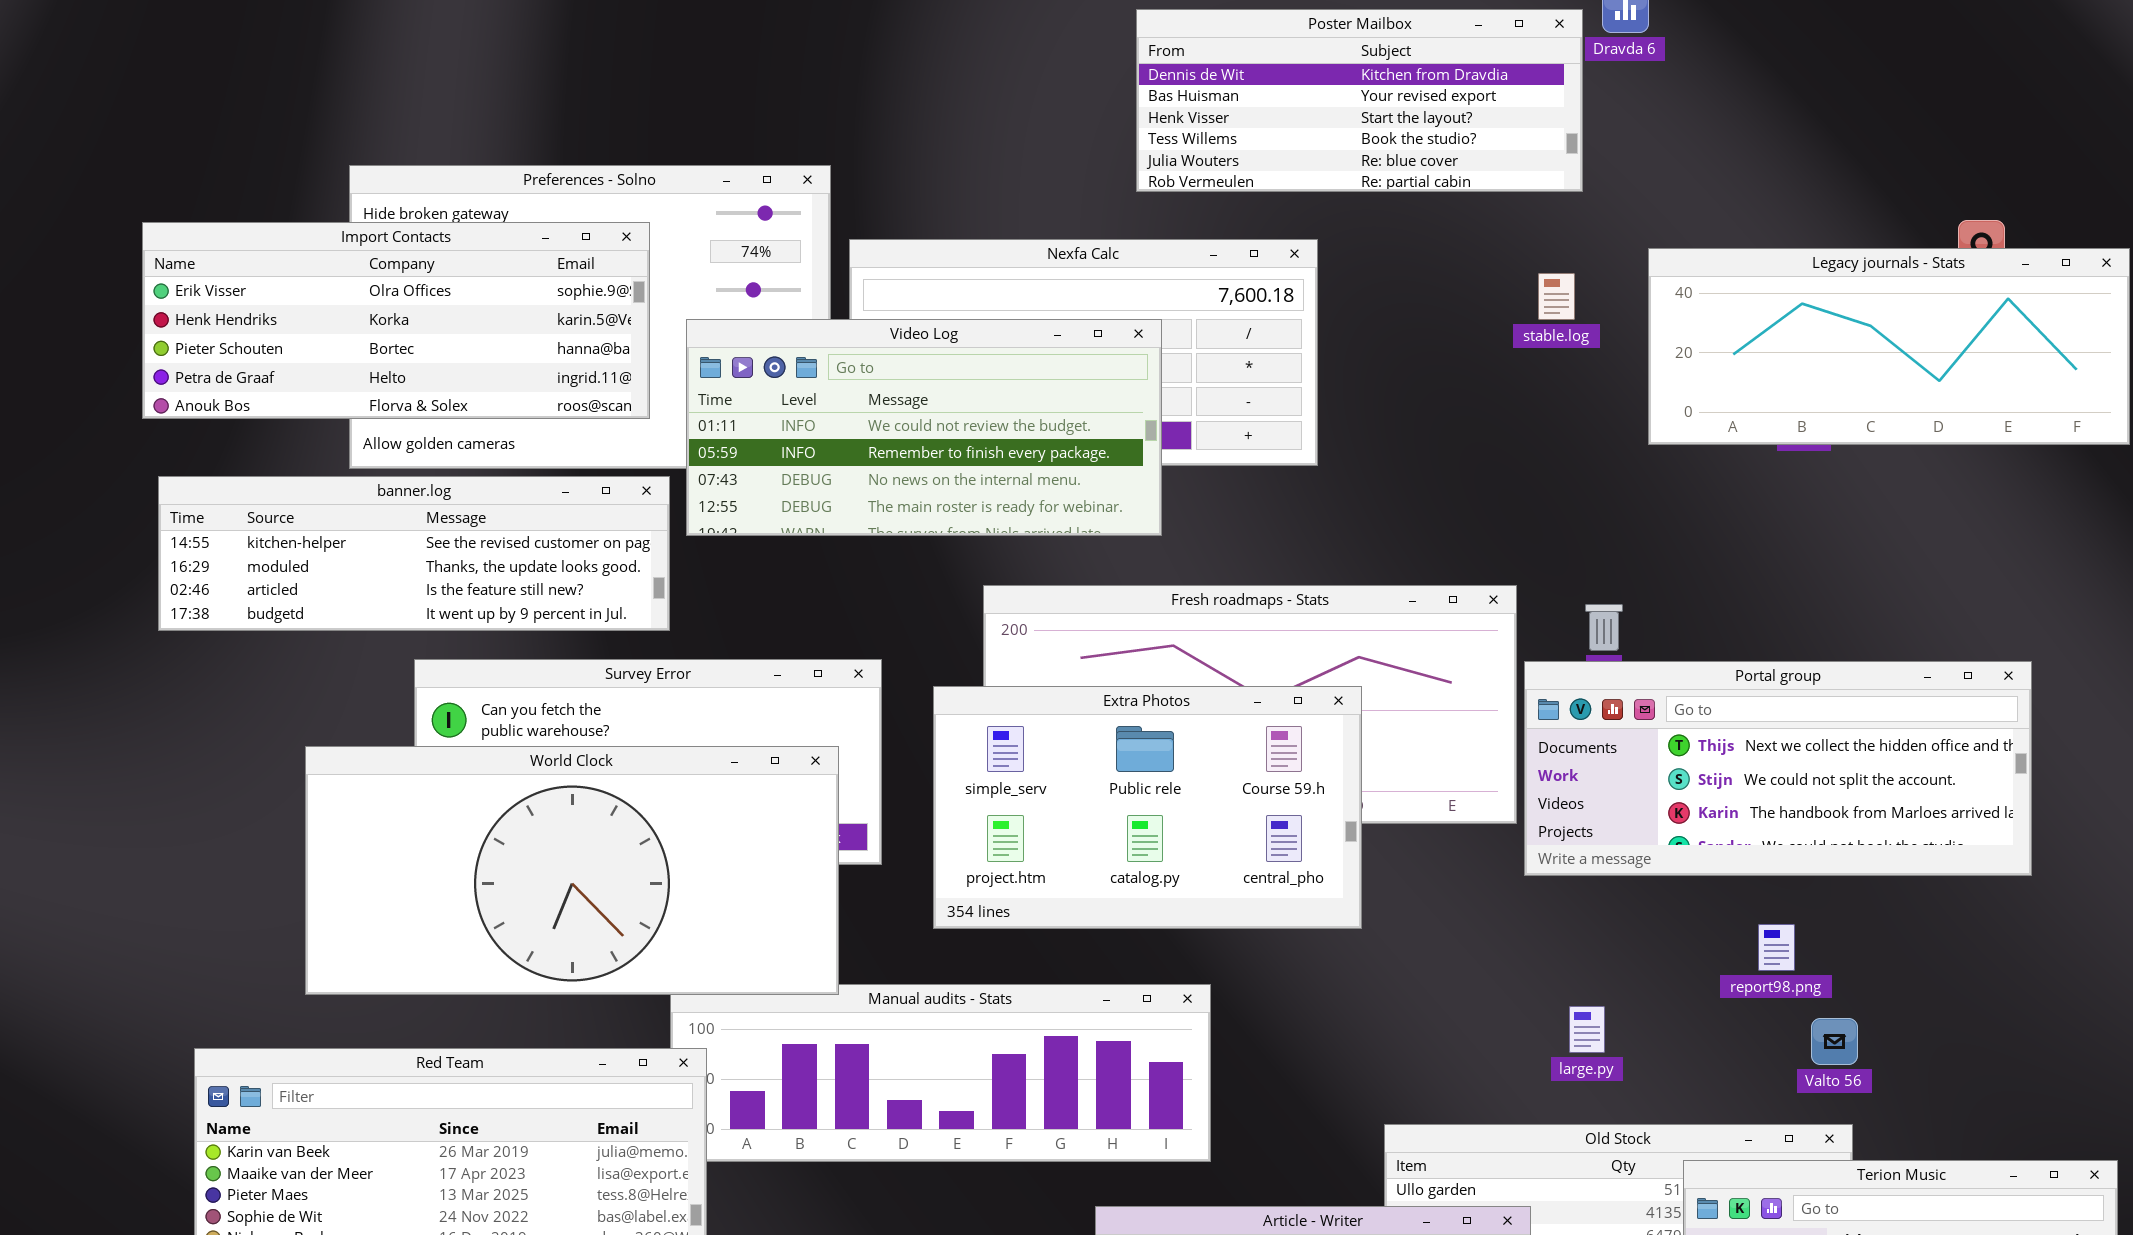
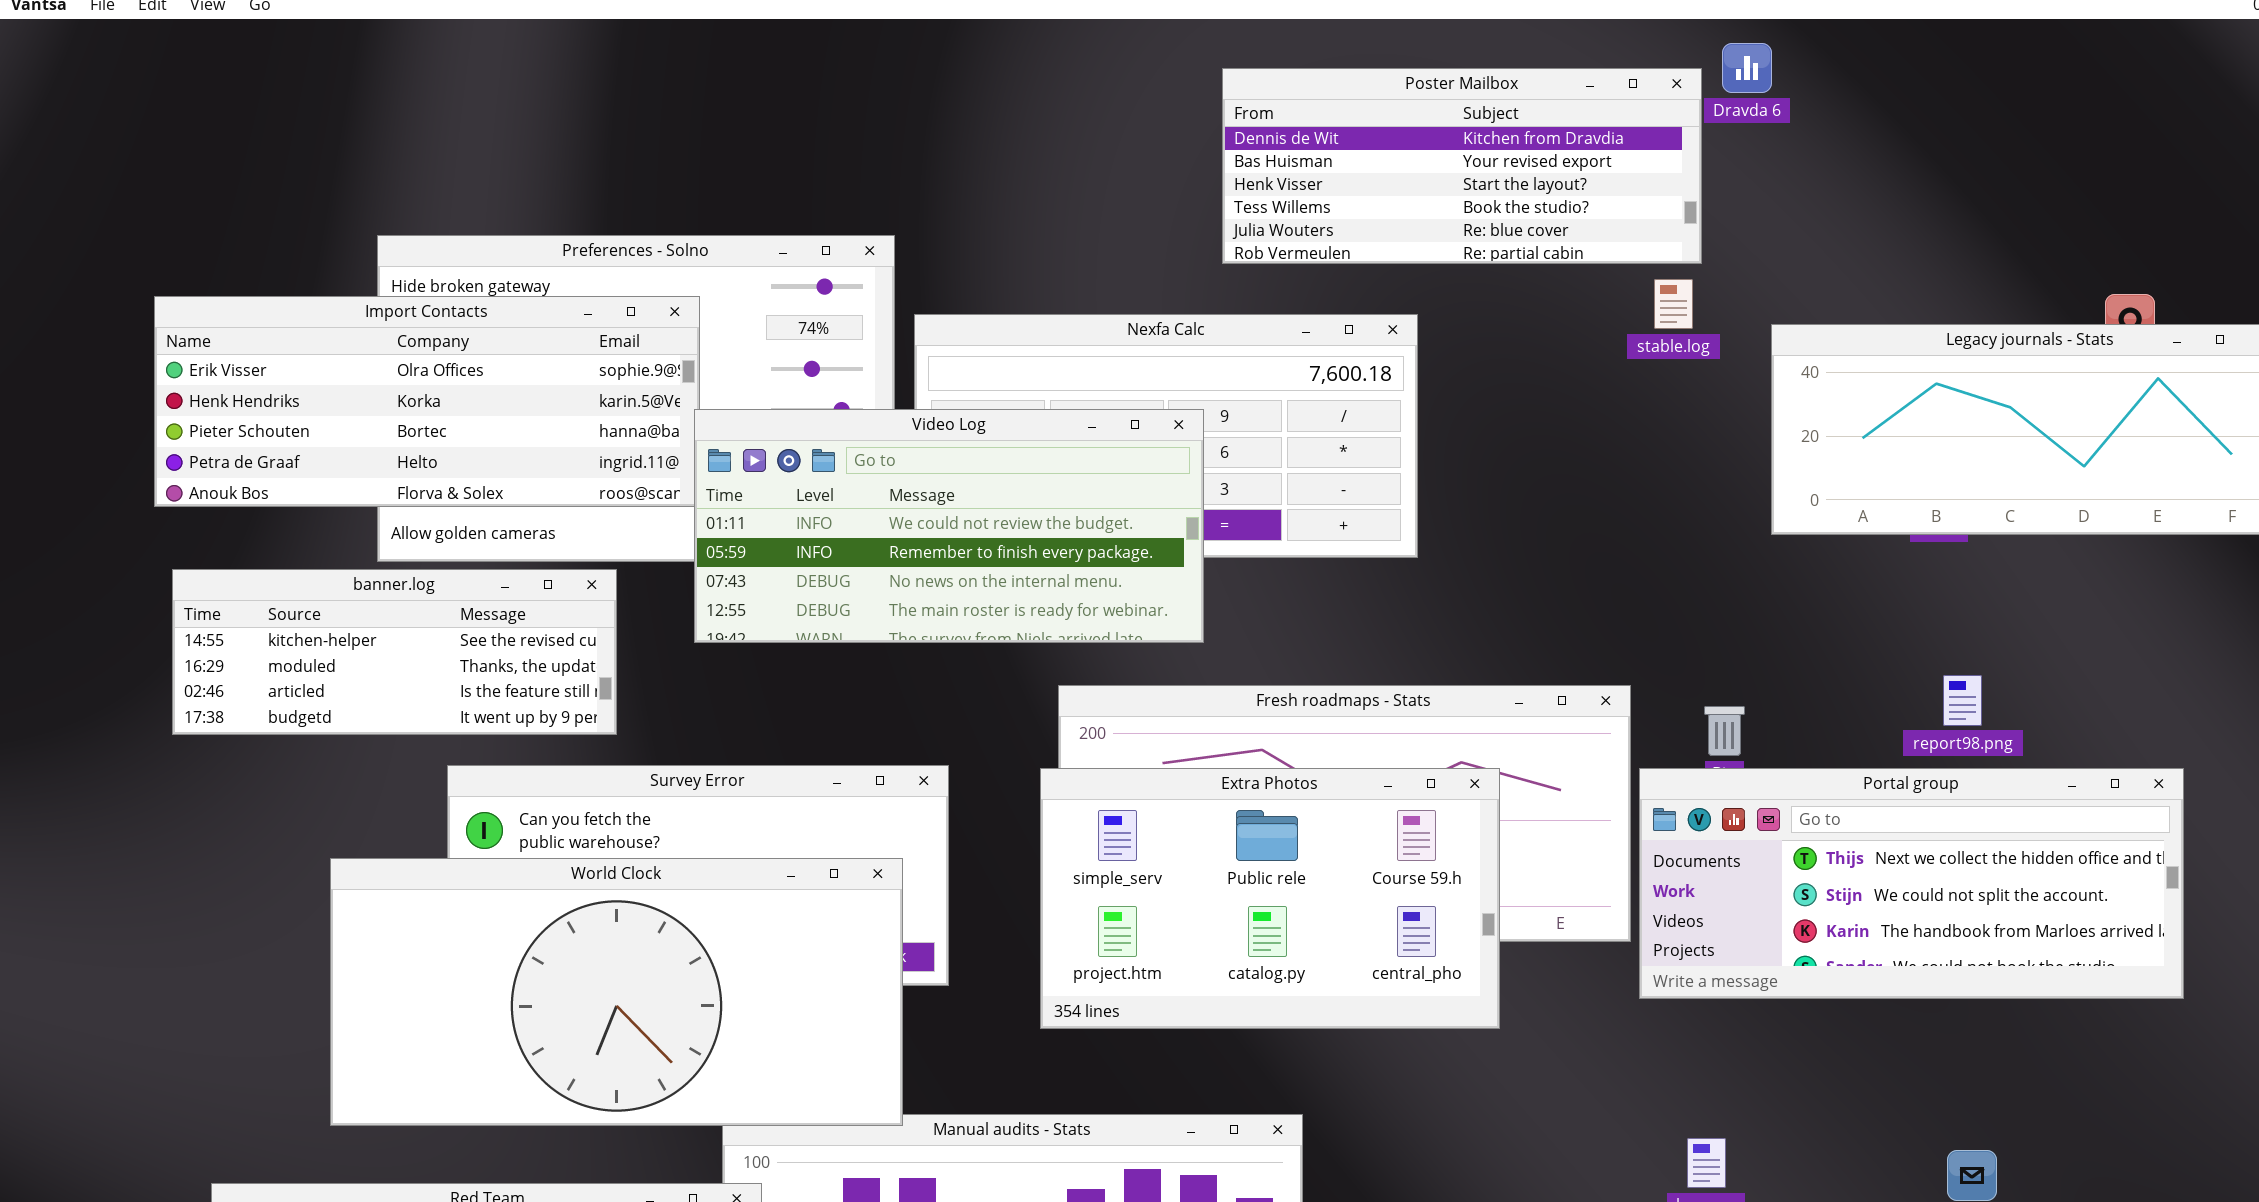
stable.log: [1538,273,1575,320] -> [1654,279,1693,329], moved
Video Log: [686,319,1162,536] -> [694,409,1204,643], moved
banner.log: [158,476,670,631] -> [172,569,617,735], resized
Extra Photos: [933,686,1362,929] -> [1040,768,1500,1029], moved
report98.png: [1758,924,1795,971] -> [1943,675,1982,726], moved

